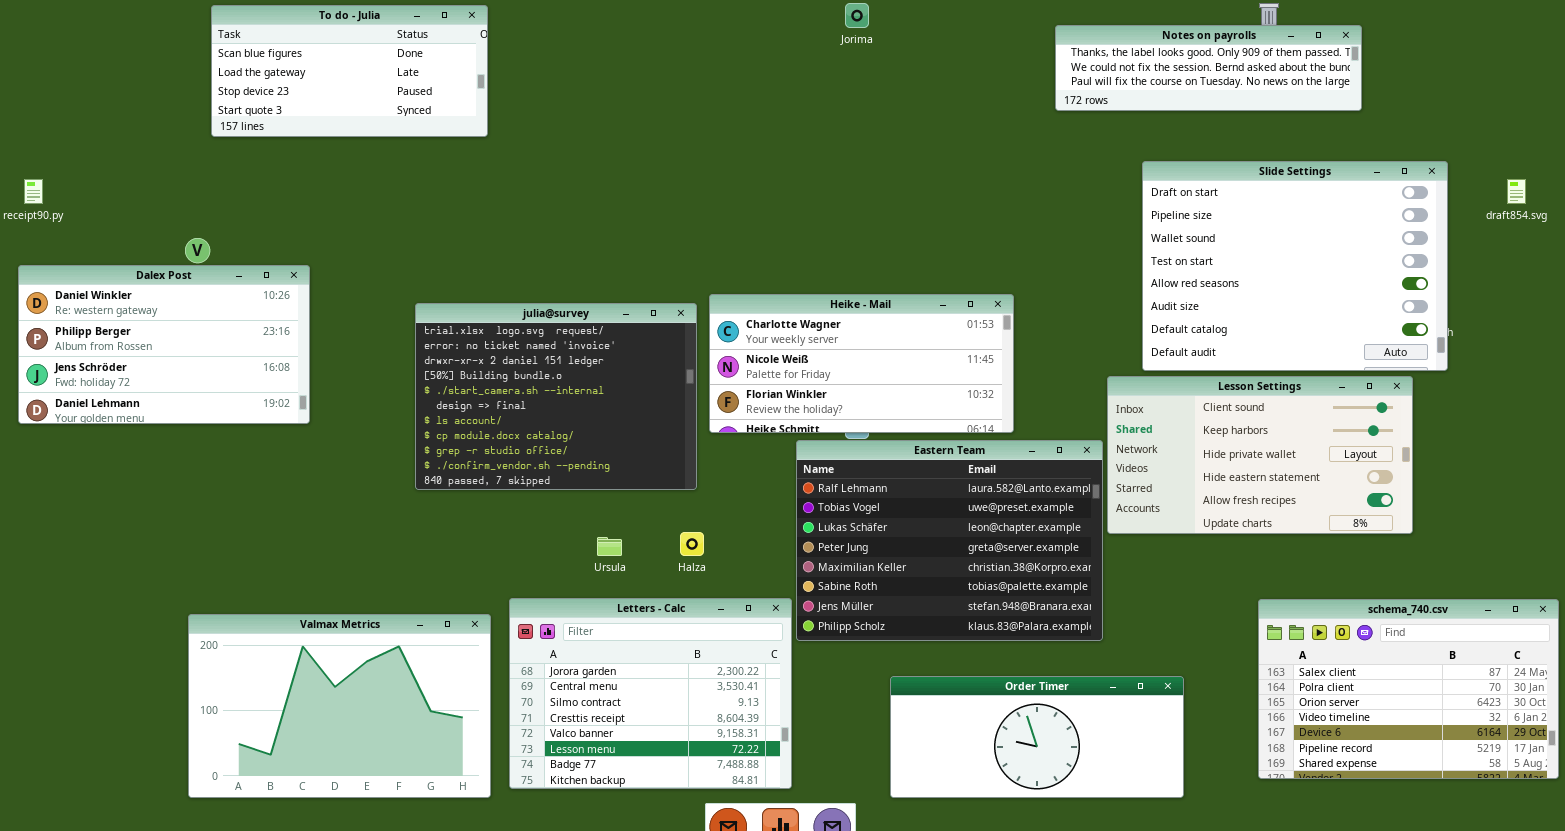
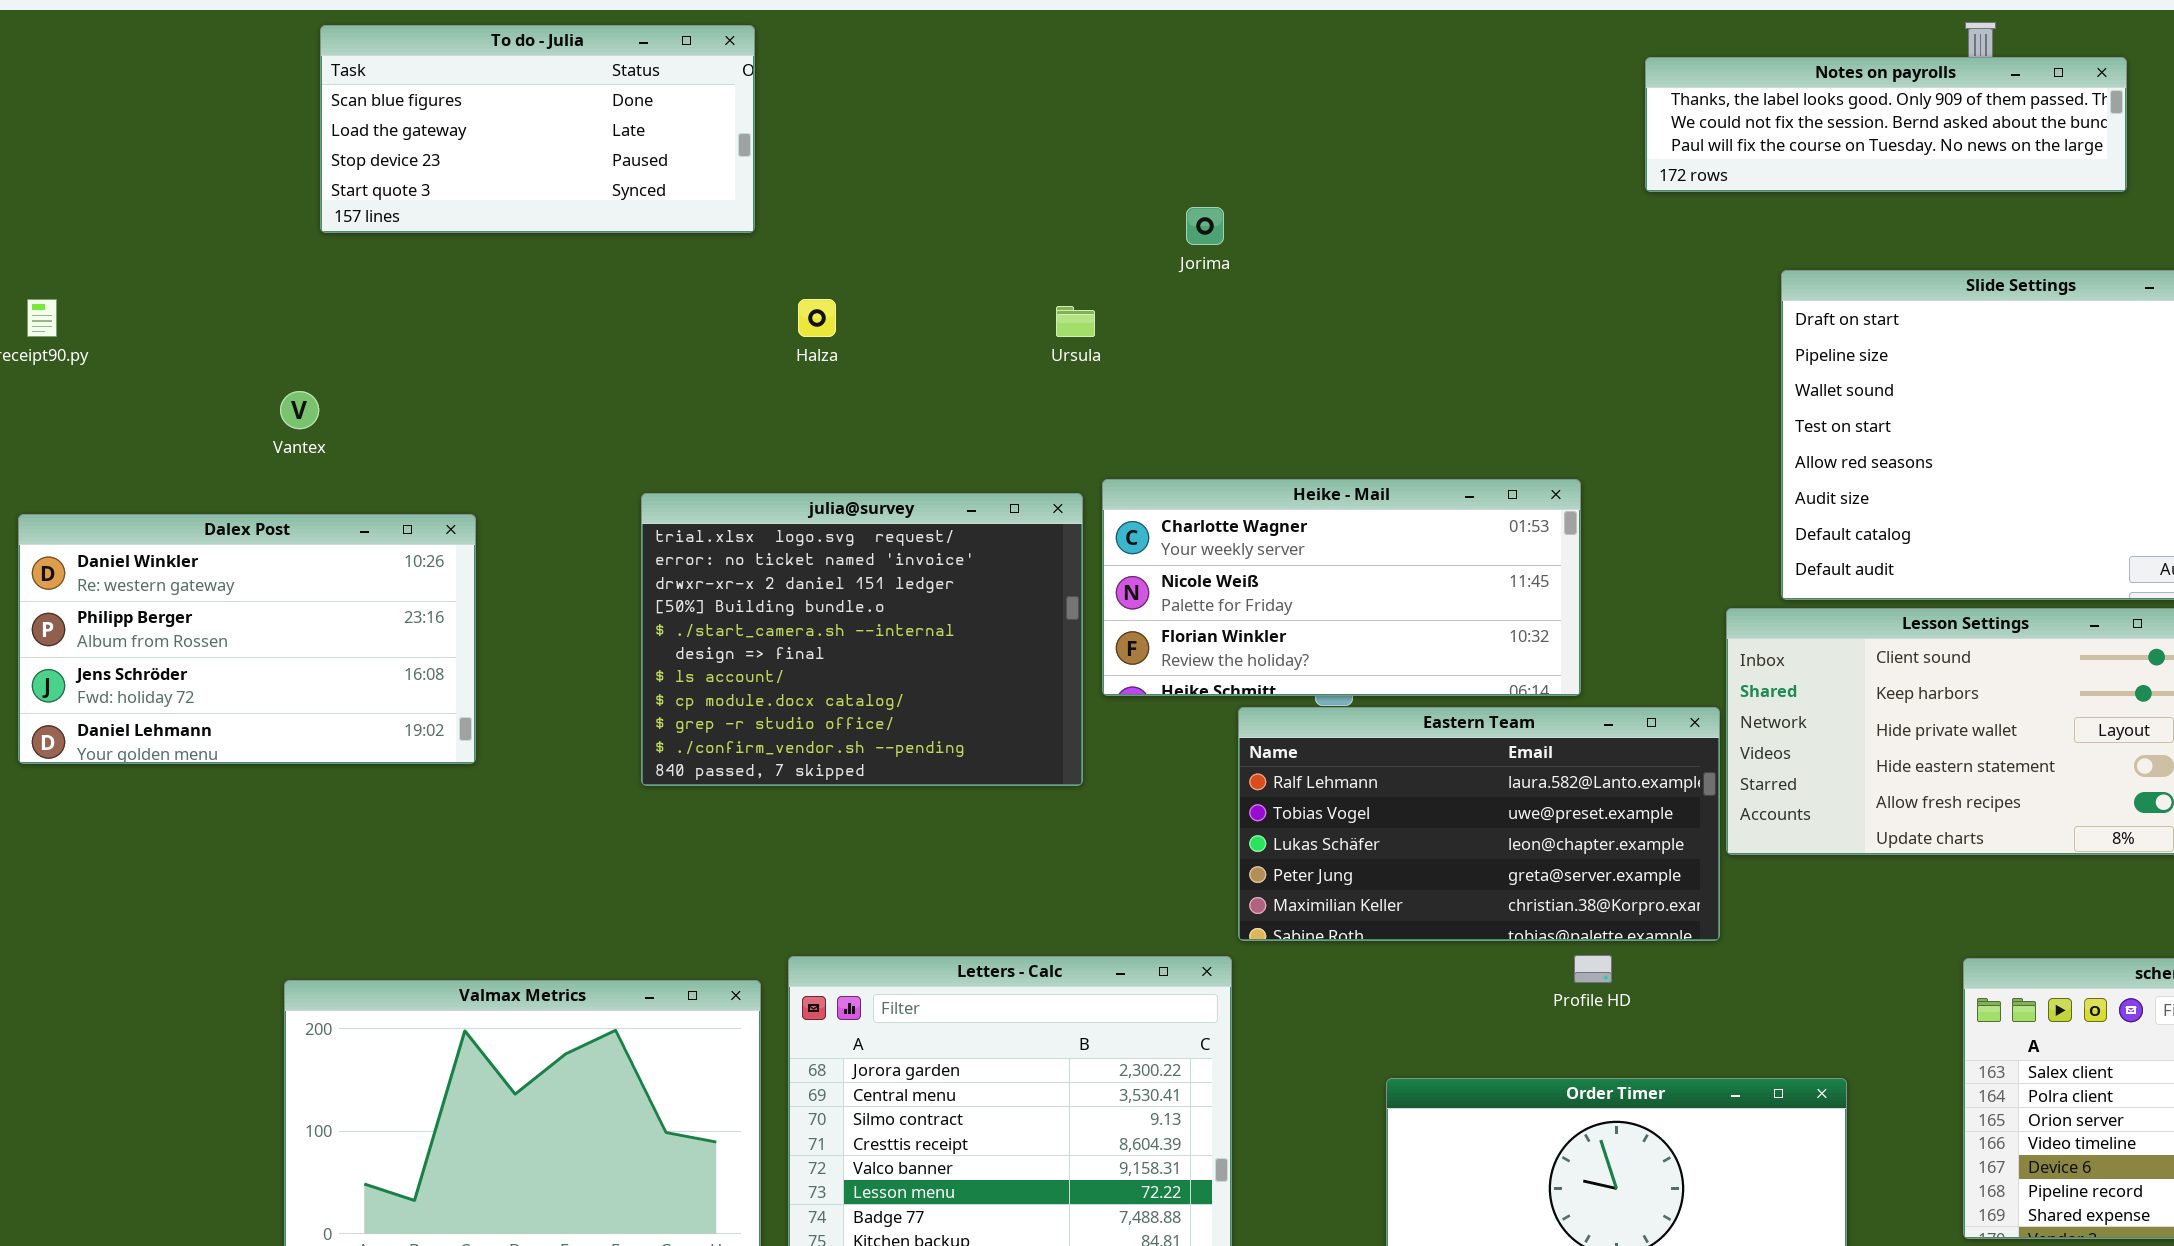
Jorima: [845,3,869,28] -> [1186,207,1224,245], moved
Dalex Post: [18,265,310,424] -> [18,514,476,764], moved
Eastern Team: [796,440,1103,641] -> [1238,707,1720,941], resized
Halza: [680,532,704,556] -> [798,299,836,337], moved
Ursula: [597,537,622,556] -> [1056,306,1095,337], moved

